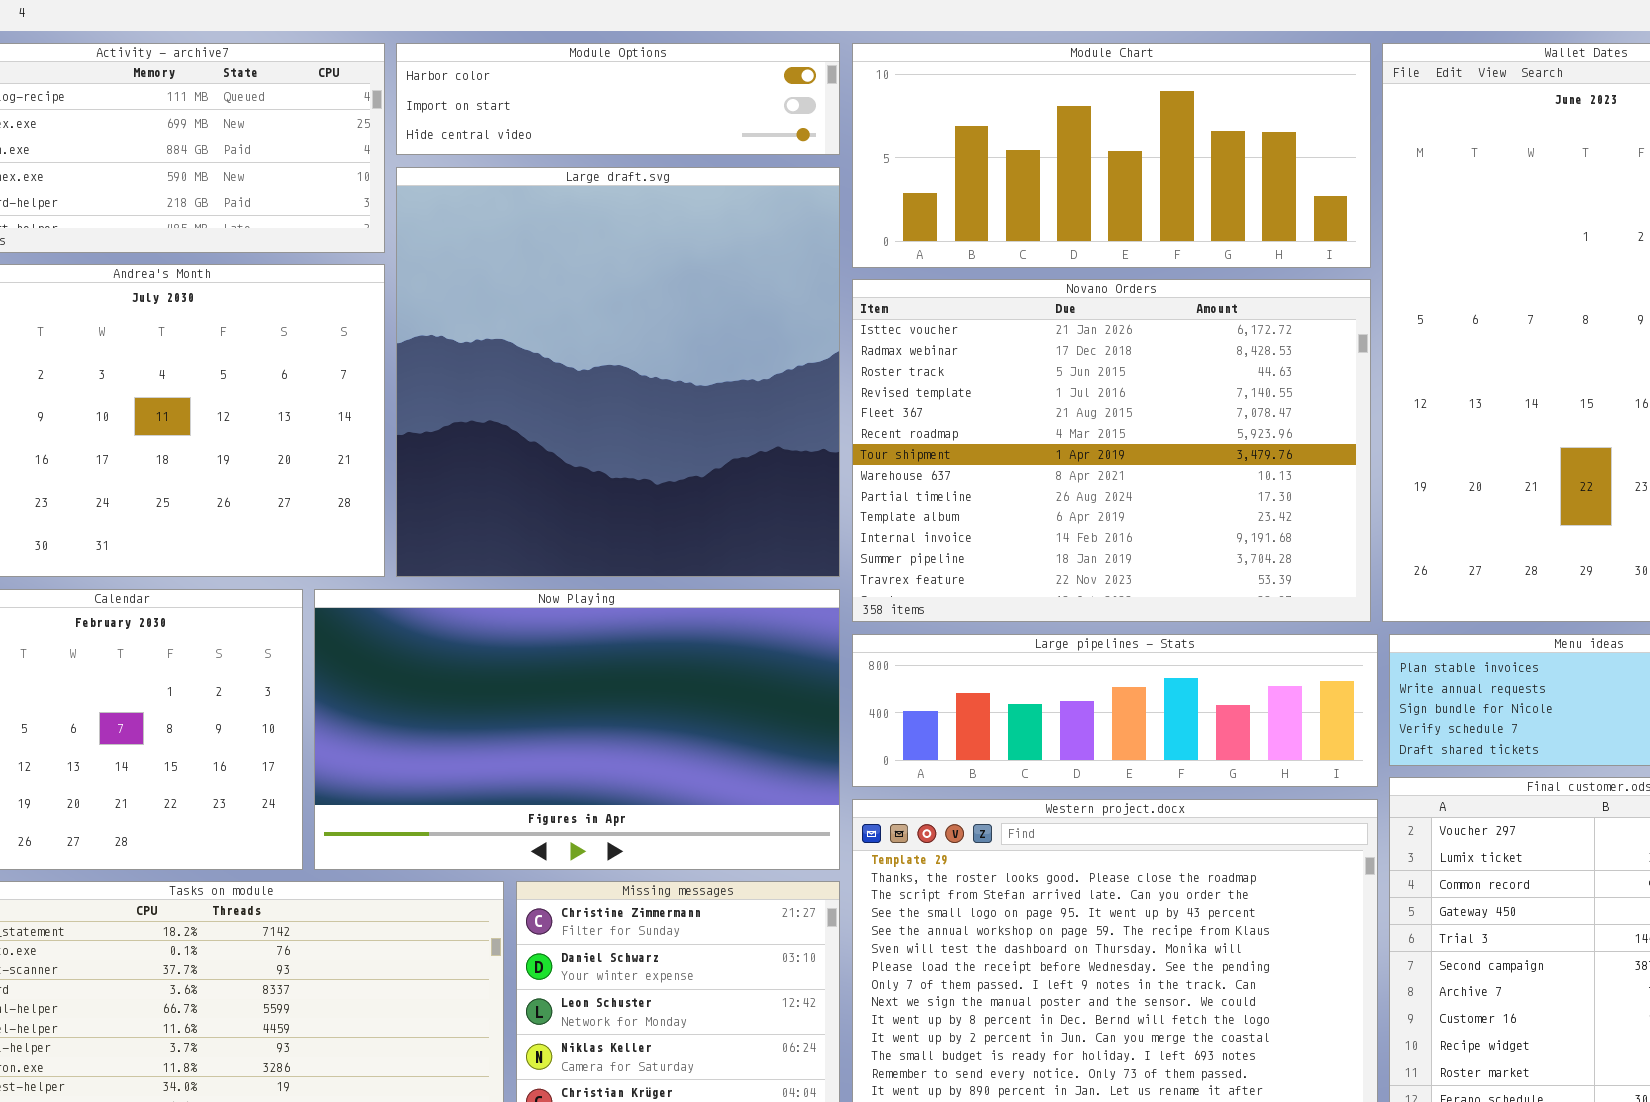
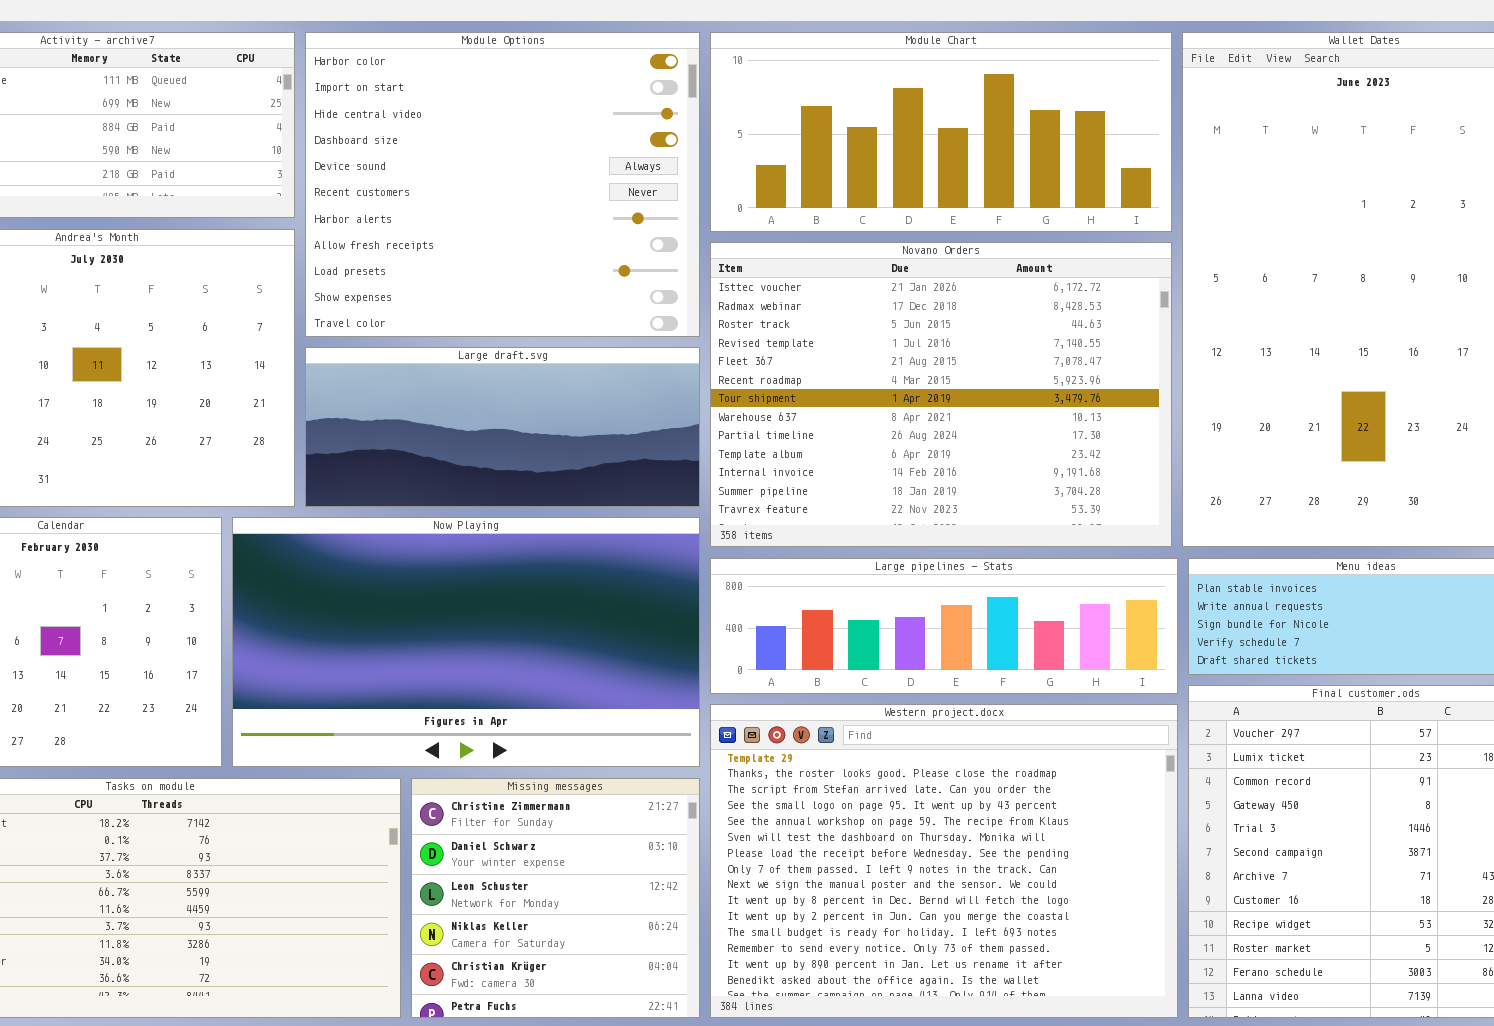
Module Options: [396,43,840,155] -> [305,32,700,337], resized
Large draft.svg: [396,167,840,577] -> [305,347,700,507], resized

